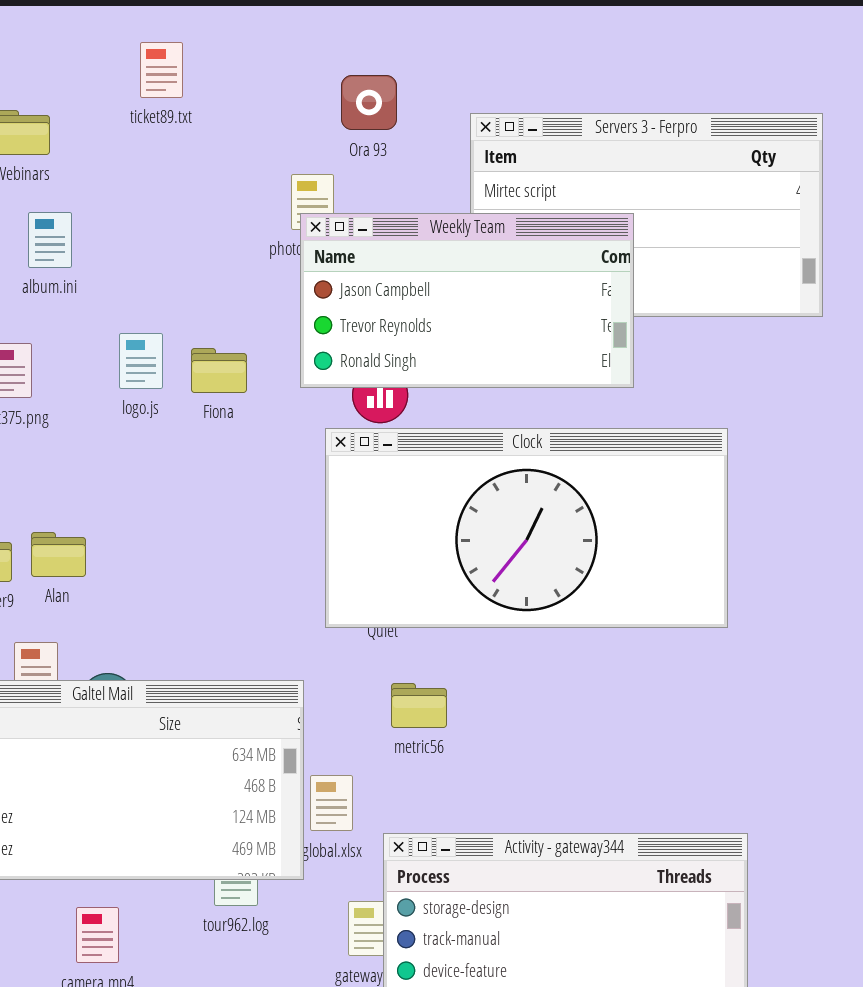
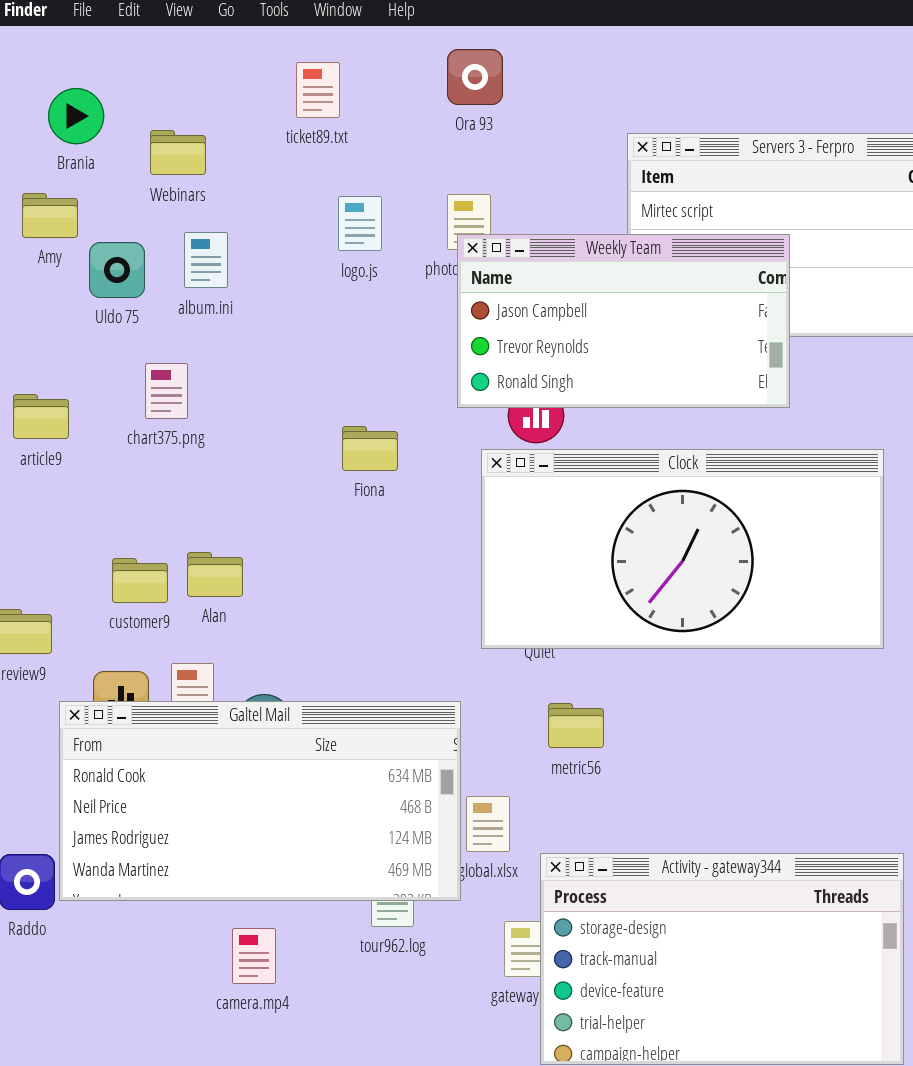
Ora 93: [341,75,397,130] -> [447,49,503,105], moved
logo.js: [119,333,163,389] -> [338,196,382,251], moved
Fiona: [191,348,247,393] -> [342,426,398,471], moved

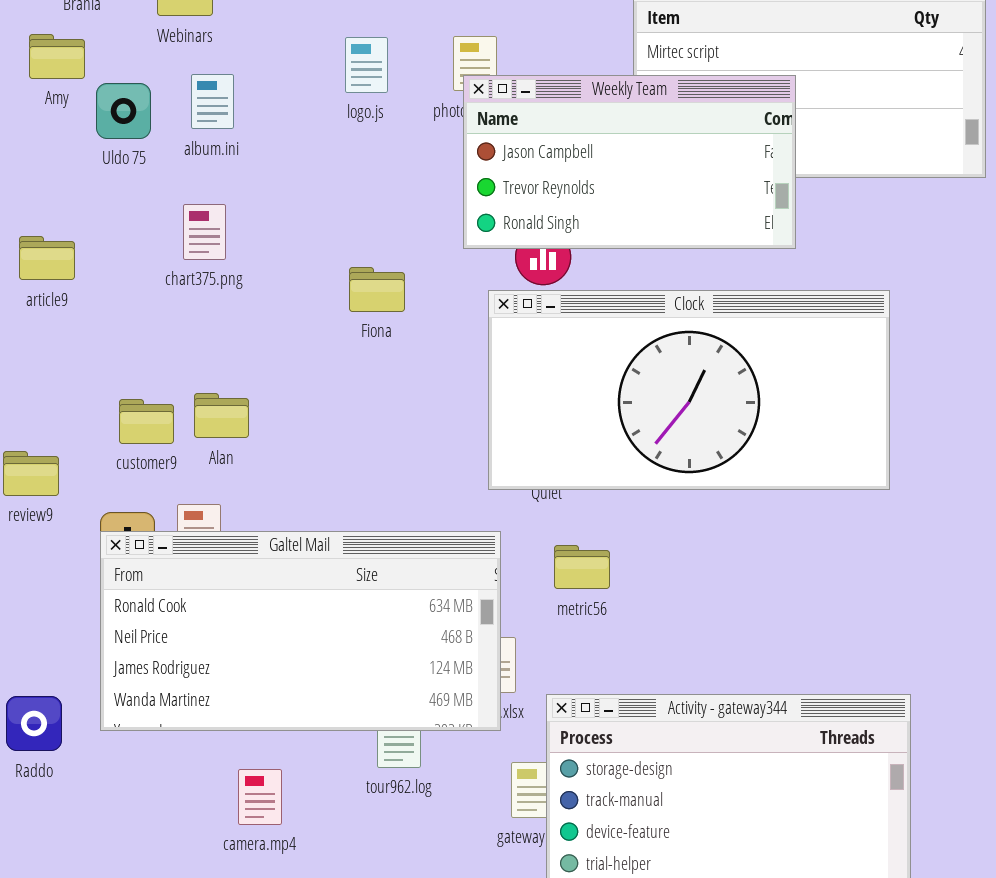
chart375.png: [145,363,188,419] -> [183,204,226,260], moved
Galtel Mail: [59,701,461,901] -> [100,531,501,731], moved

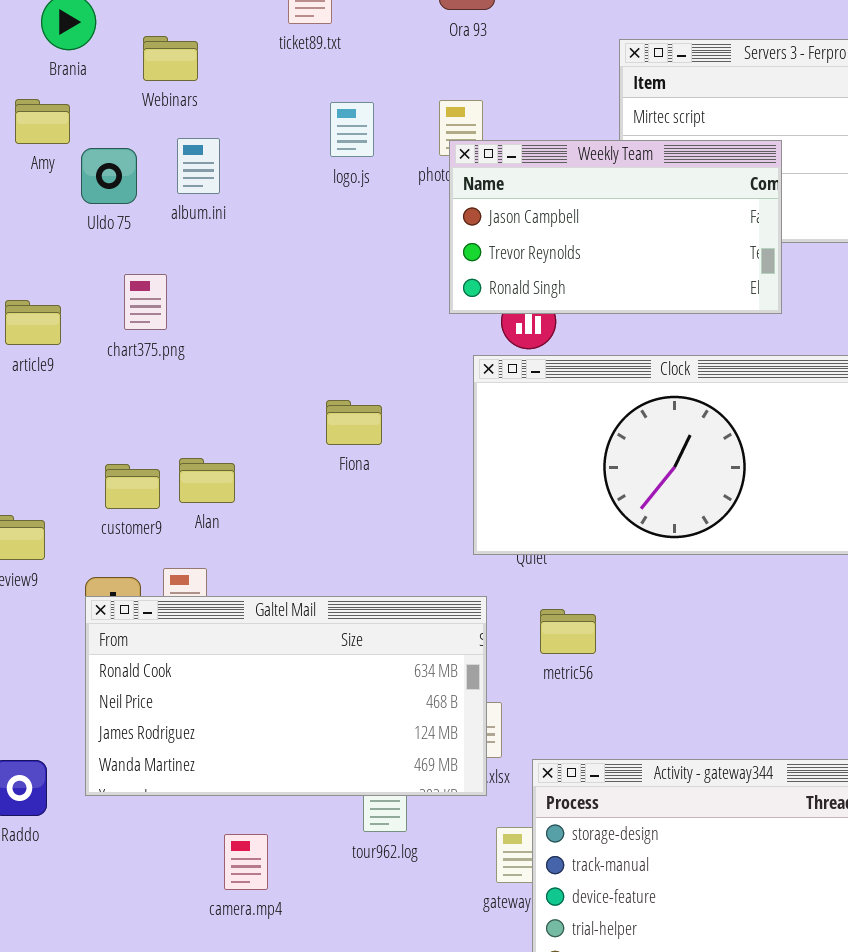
chart375.png: [183,204,226,260] -> [124,274,167,330], moved
Fiona: [349,267,405,312] -> [326,400,382,445], moved

